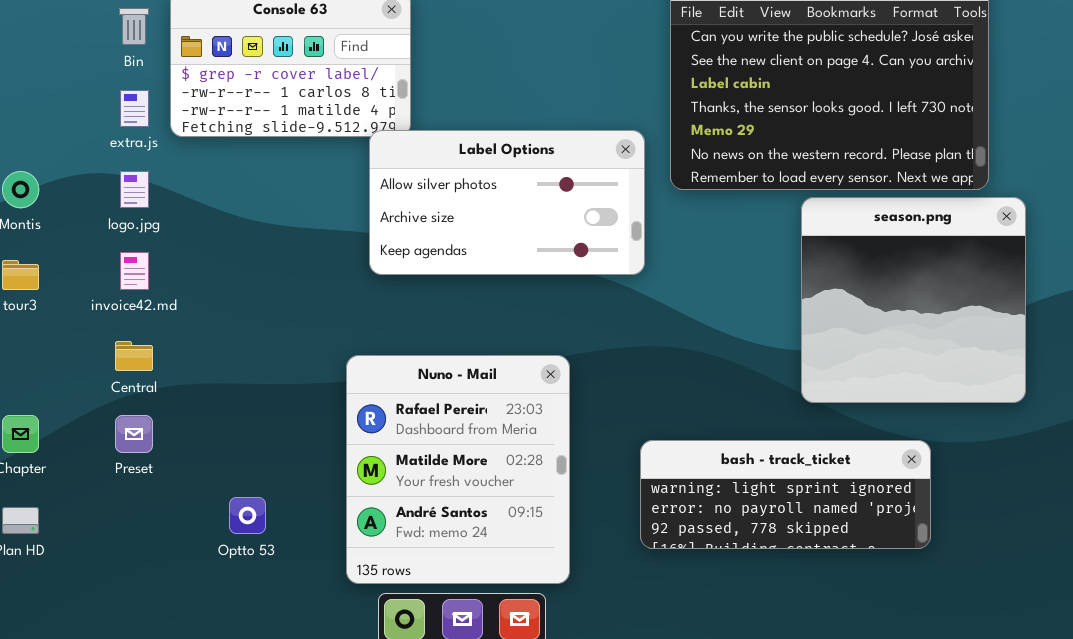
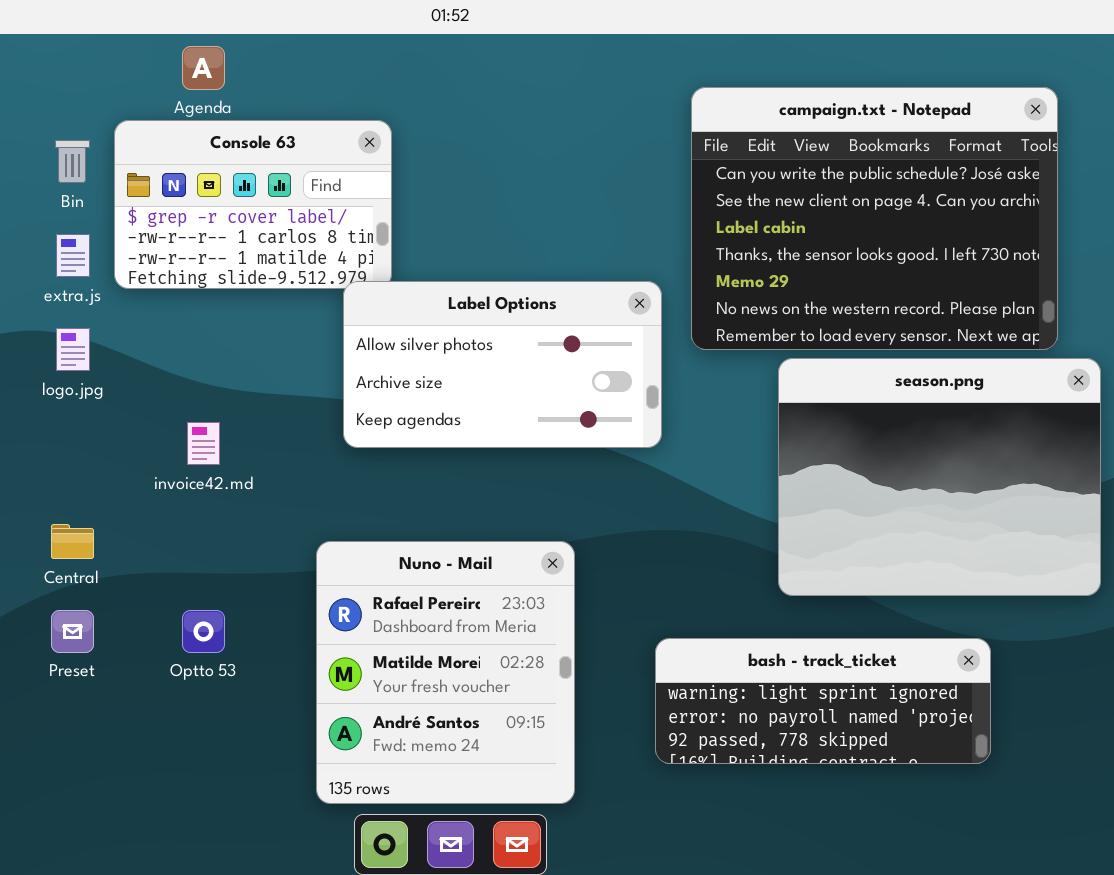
season.png: [801,197,1026,403] -> [778,358,1101,596], resized
invoice42.md: [120,252,149,290] -> [187,422,220,465], moved
Optto 53: [229,497,266,534] -> [182,610,225,653], moved

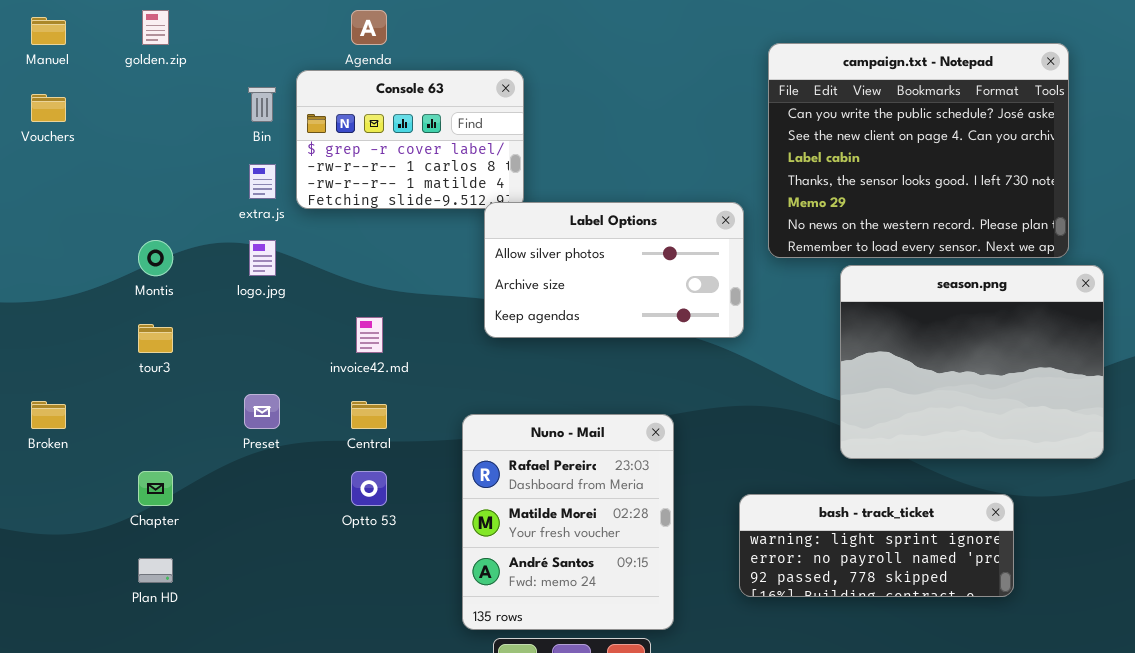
Central: [51,524,94,559] -> [351,401,387,429], moved
Preset: [51,610,94,653] -> [244,394,280,429], moved

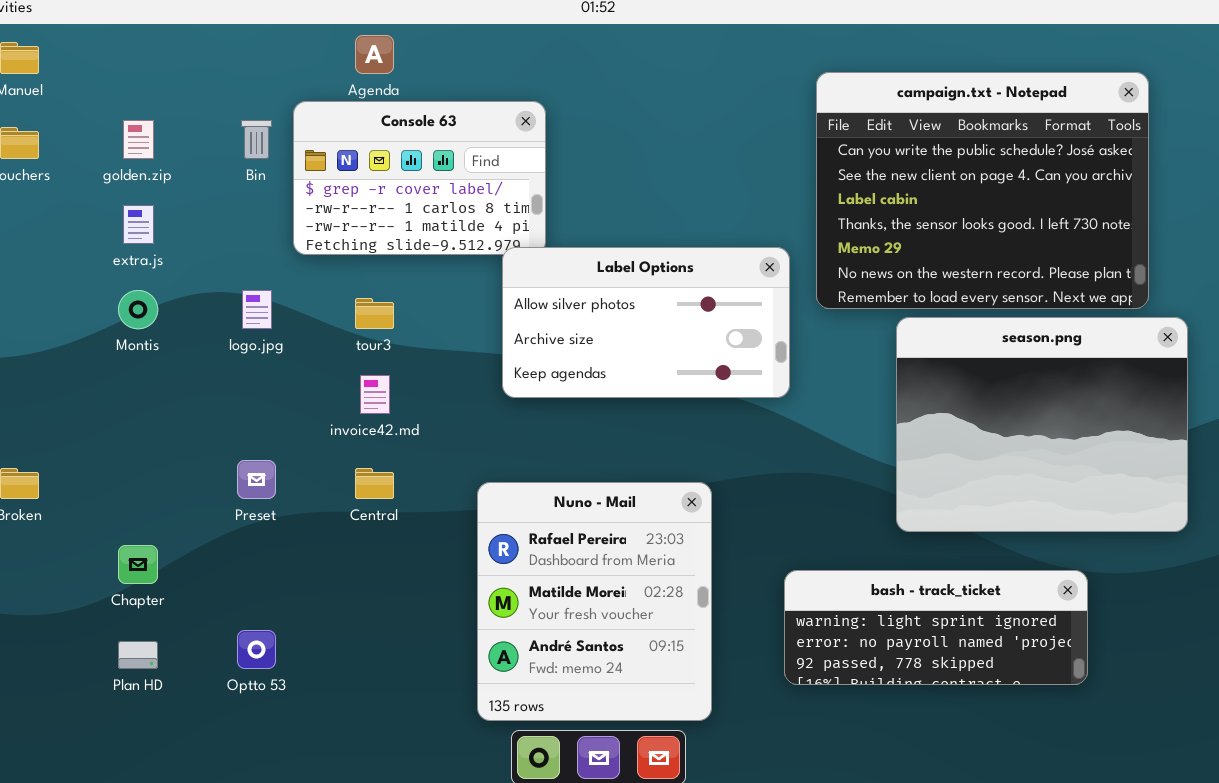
golden.zip: [142,10,169,45] -> [123,120,154,159], moved
extra.js: [249,164,276,199] -> [123,205,154,244], moved
tour3: [138,324,173,353] -> [355,298,394,329], moved
Optto 53: [351,471,387,506] -> [237,630,276,669], moved

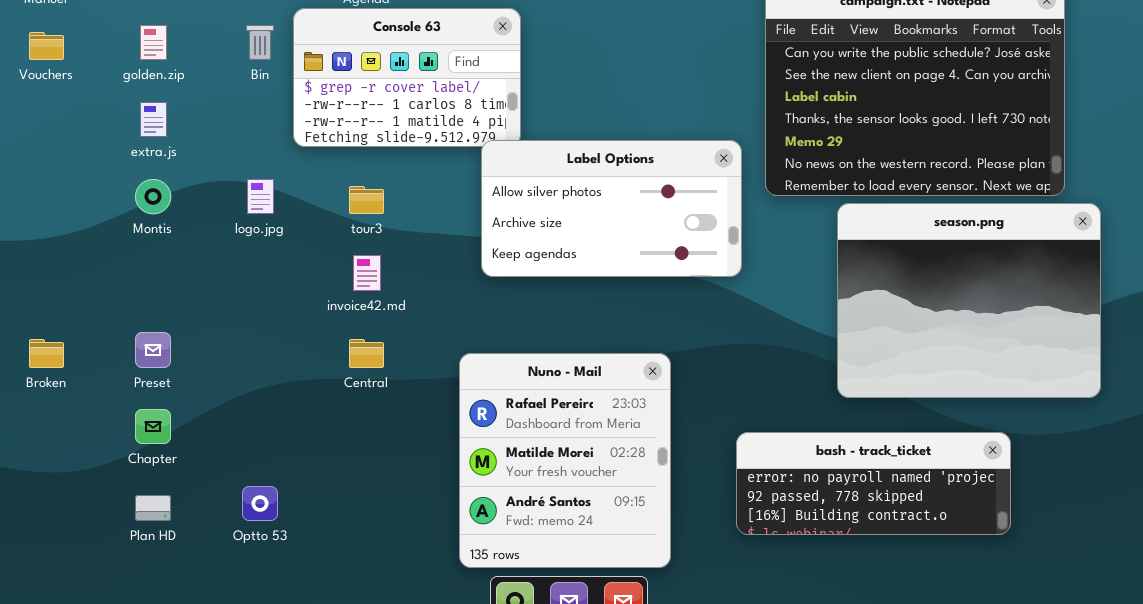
Preset: [237,460,276,499] -> [135,332,171,368], moved
bash - track_ticket: [784,570,1088,685] -> [736,432,1011,535], scrolled down 1 row

